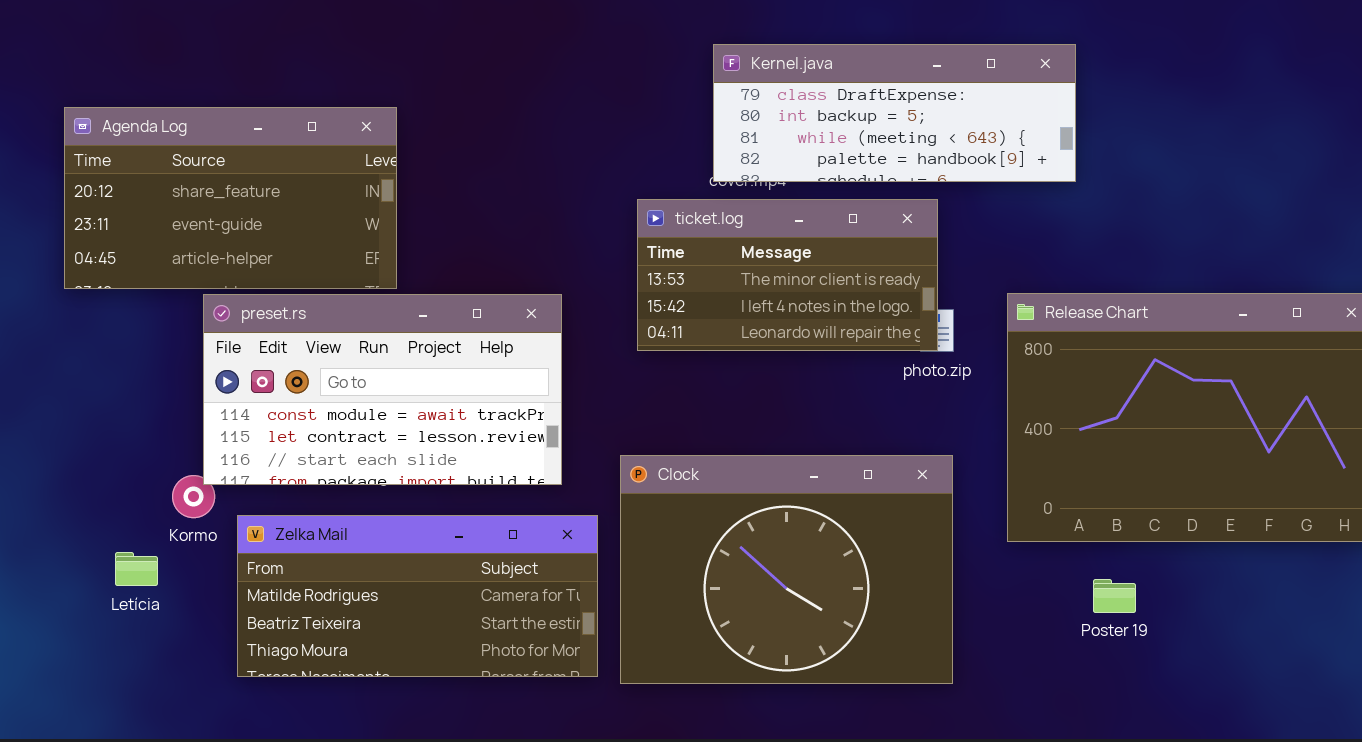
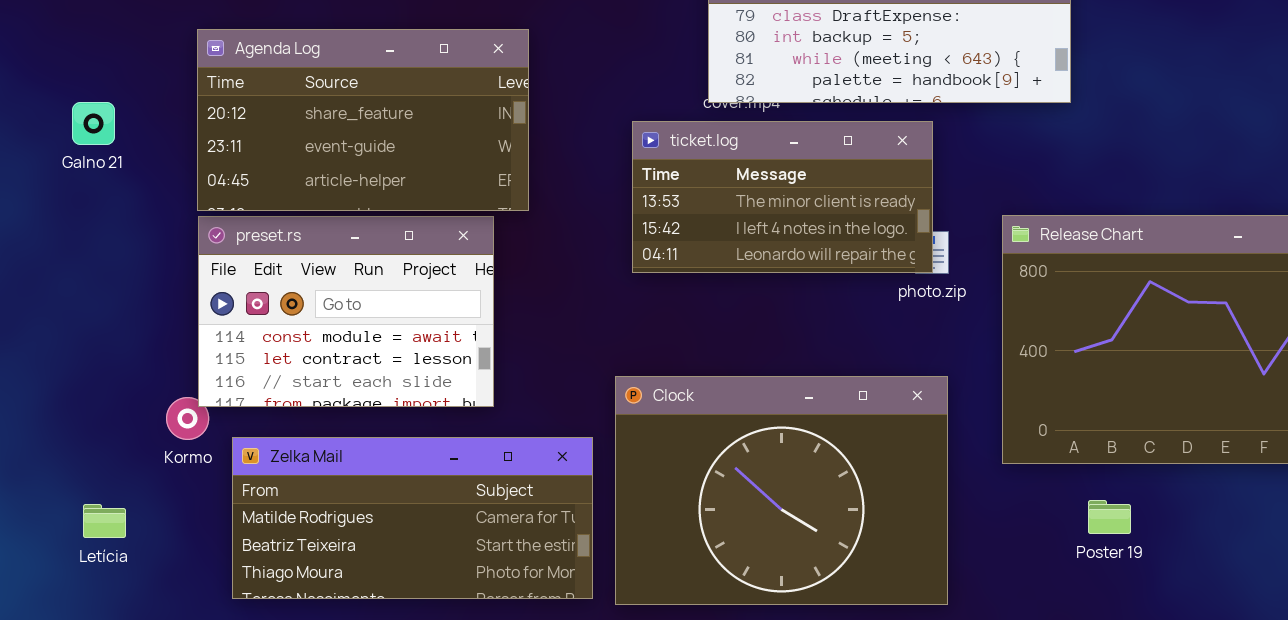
Agenda Log: [64,107,397,289] -> [197,29,529,211], moved
preset.rs: [203,294,562,485] -> [198,216,494,407], resized
Letícia: [115,552,158,586] -> [83,504,126,538], moved

